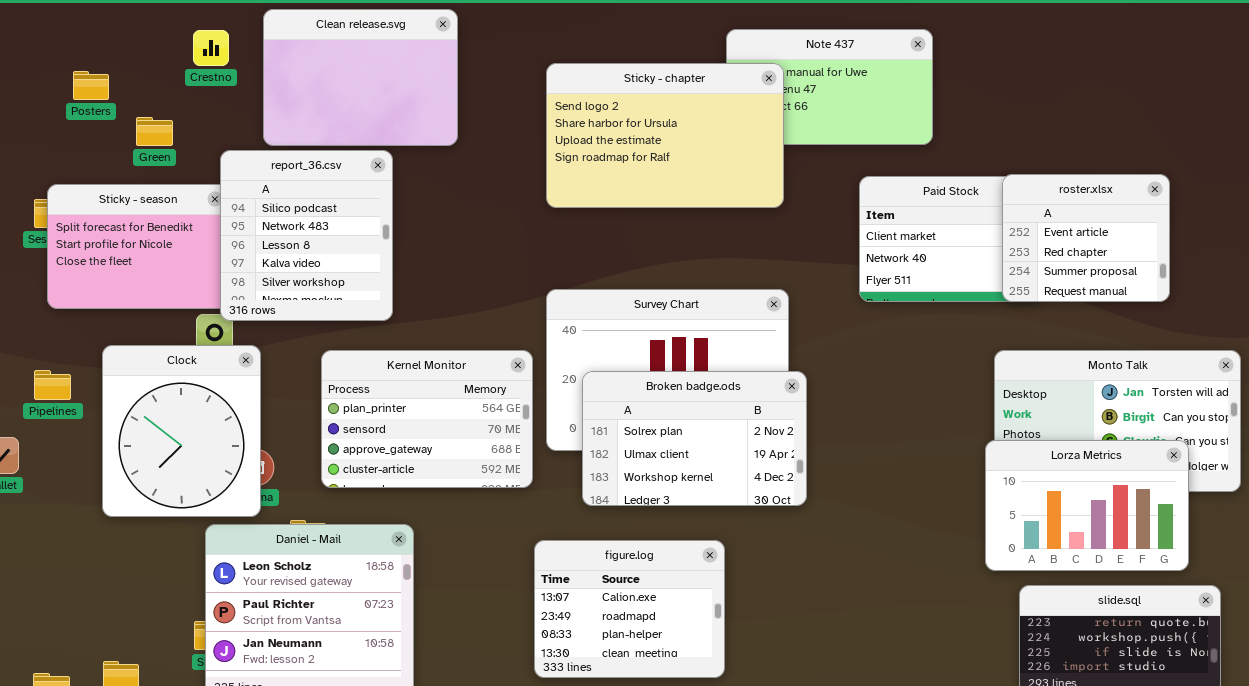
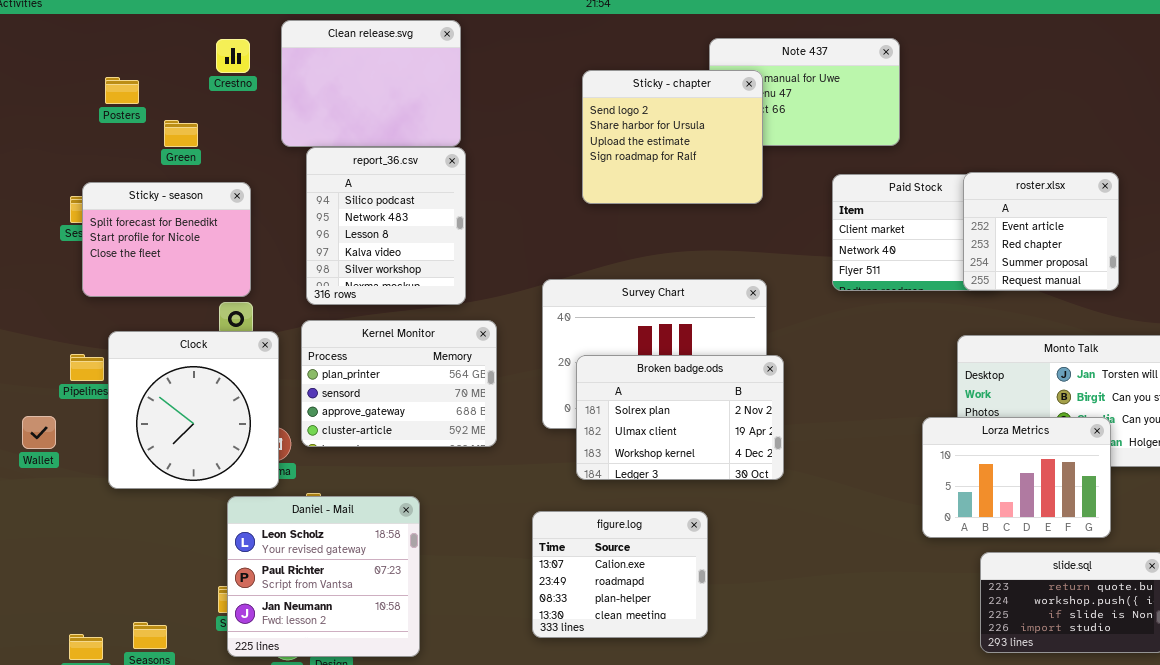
Sticky - chapter: [546,63,784,208] -> [582,70,763,204], resized
report_36.csv: [220,150,393,321] -> [306,147,466,305], moved
Clock: [102,345,261,517] -> [108,331,279,489], resized
Kernel Monitor: [321,350,533,488] -> [301,320,497,447], moved
Lorza Metrics: [985,440,1189,571] -> [922,417,1111,538], moved

